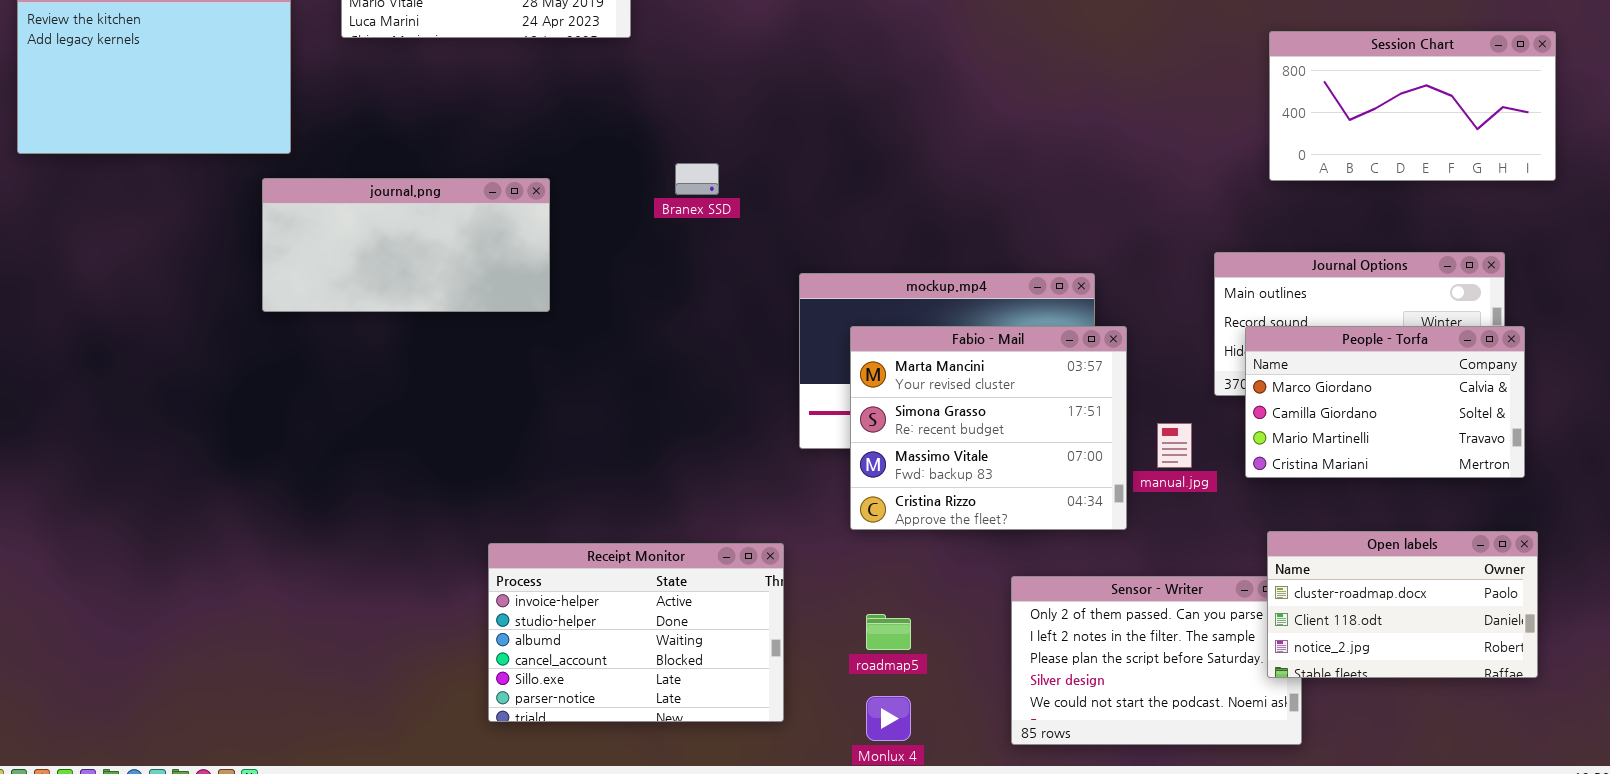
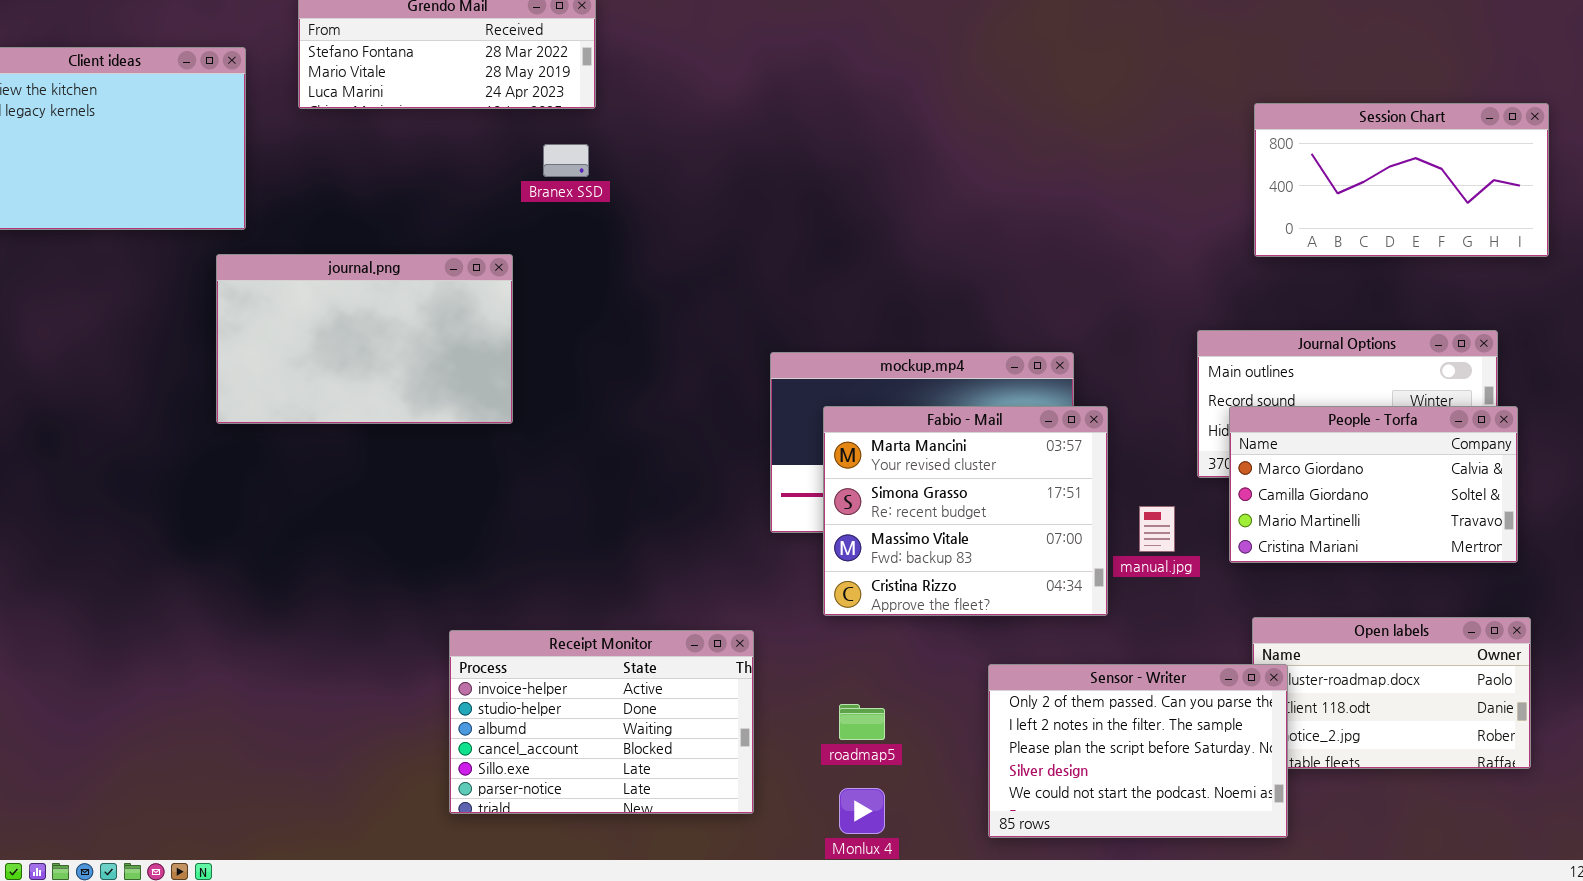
Branex SSD: [675,163,719,195] -> [543,144,589,177], moved
journal.png: [262,178,550,312] -> [216,254,513,424], resized
Sensor - Writer: [1011,576,1302,745] -> [988,664,1288,838], raised

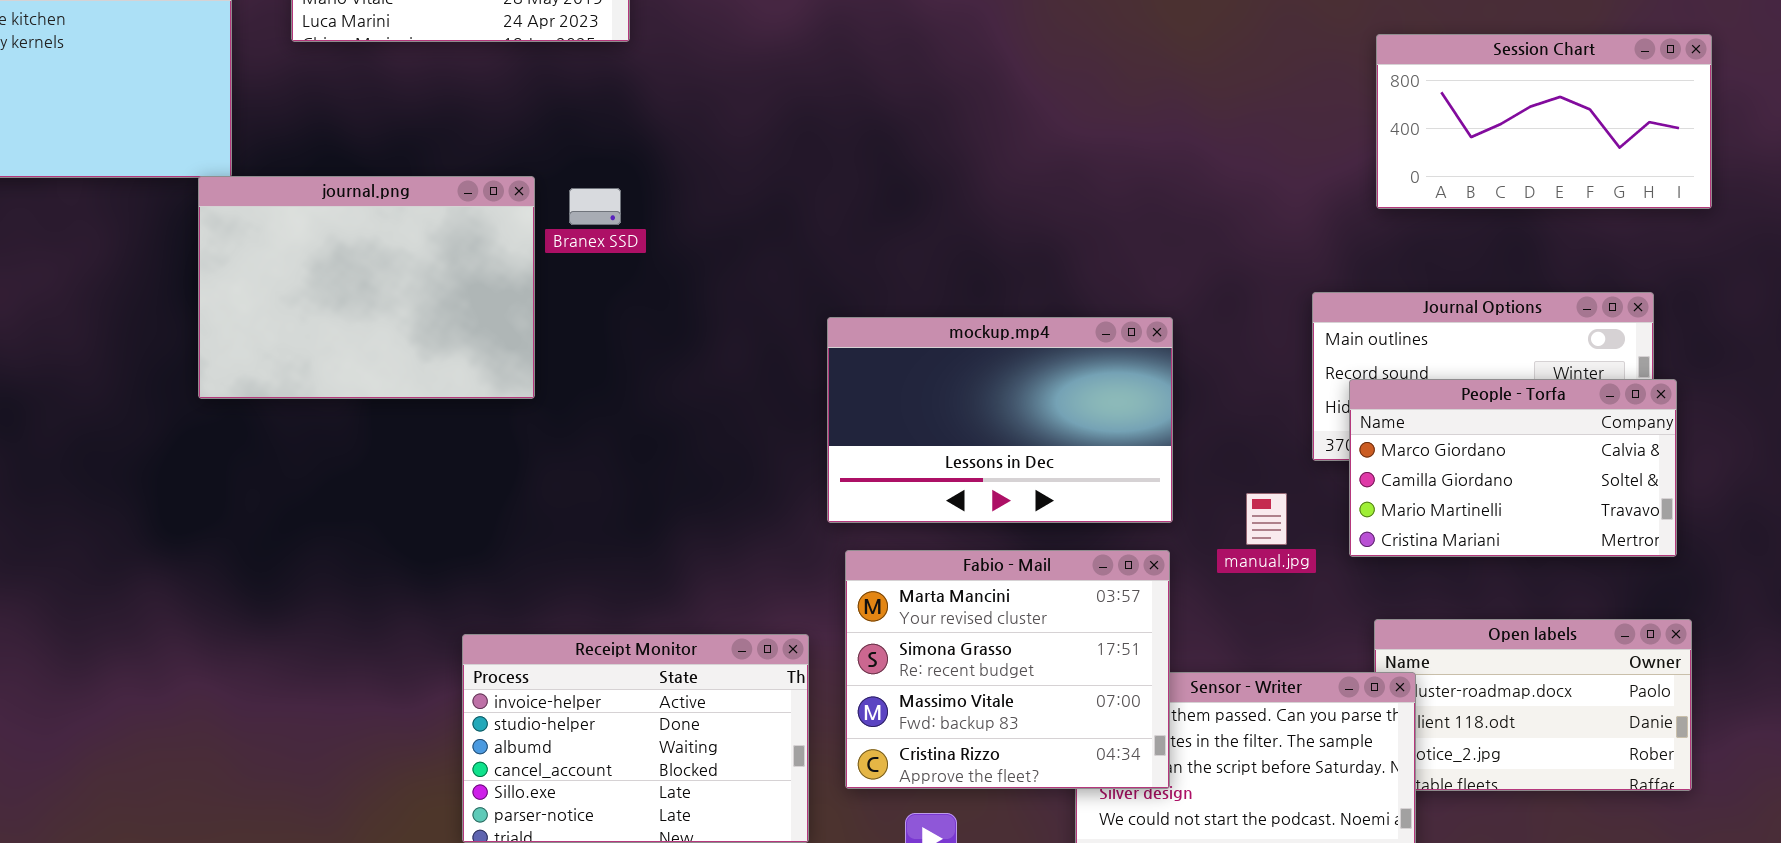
Branex SSD: [543,144,589,177] -> [569,188,621,225], moved
journal.png: [216,254,513,424] -> [198,176,535,399], resized
Fabio - Mail: [823,406,1108,616] -> [845,550,1170,789], moved

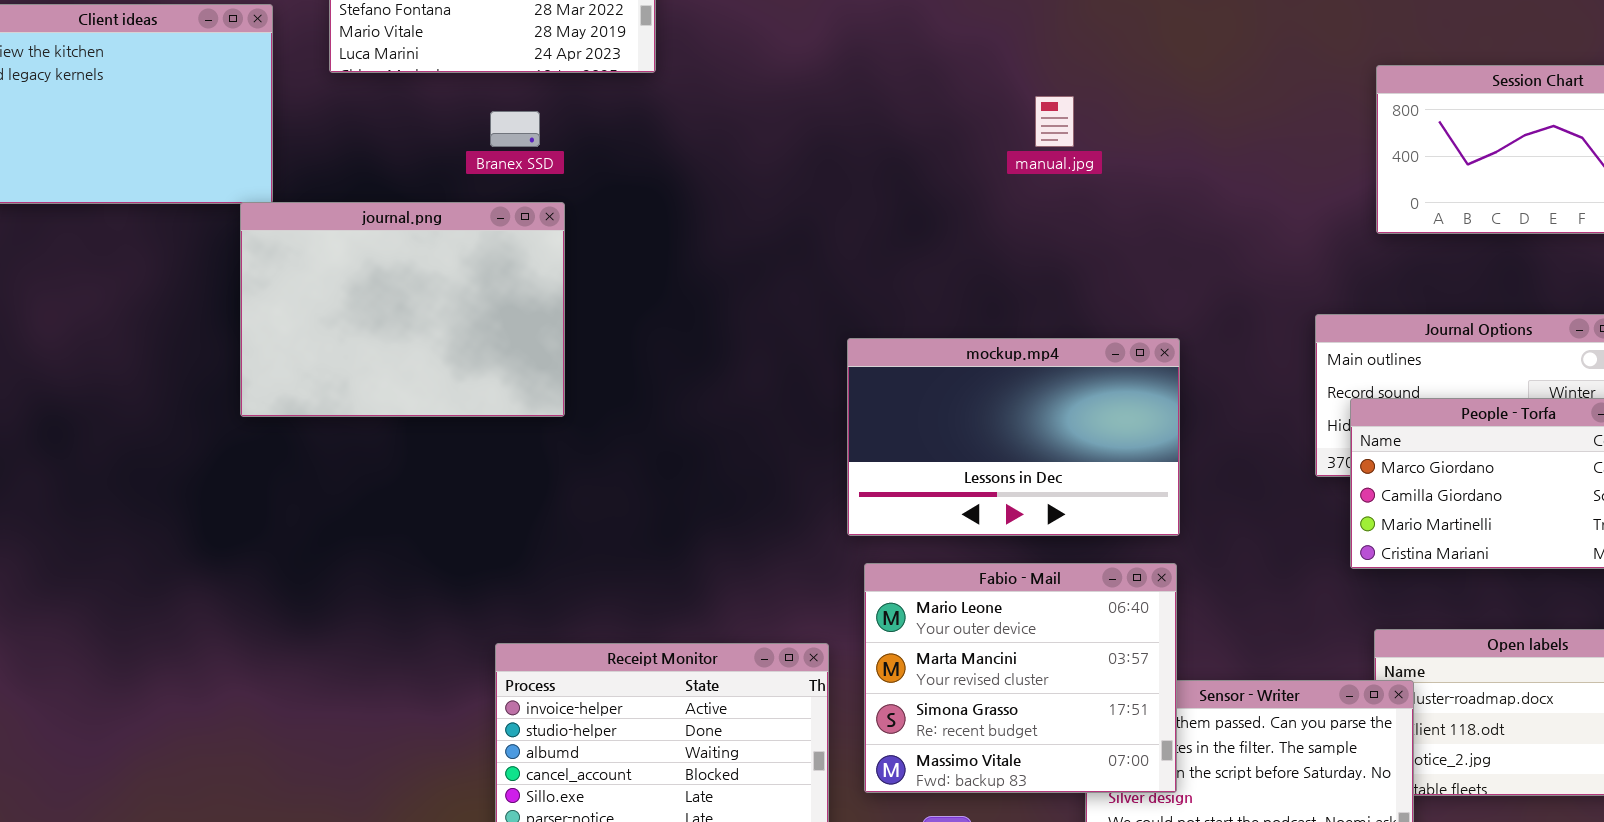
Branex SSD: [569,188,621,225] -> [490,111,540,147], moved
manual.jpg: [1246,493,1287,545] -> [1035,96,1074,147], moved
Fabio - Mail: [845,550,1170,789] -> [864,563,1177,793], scrolled up 1 row

